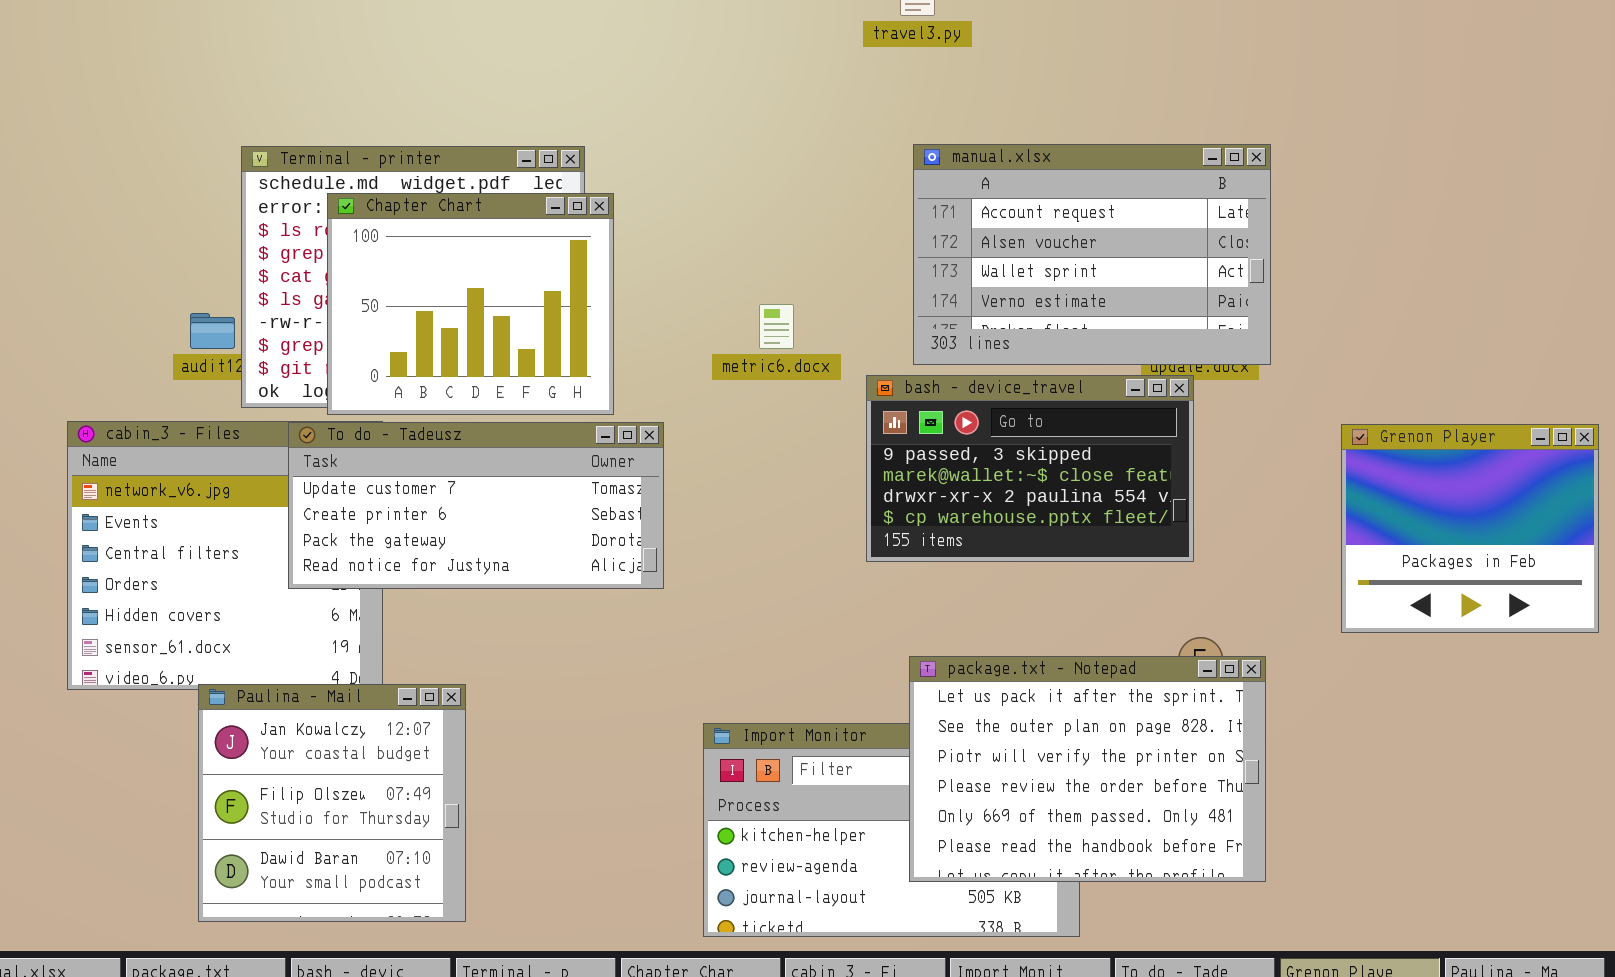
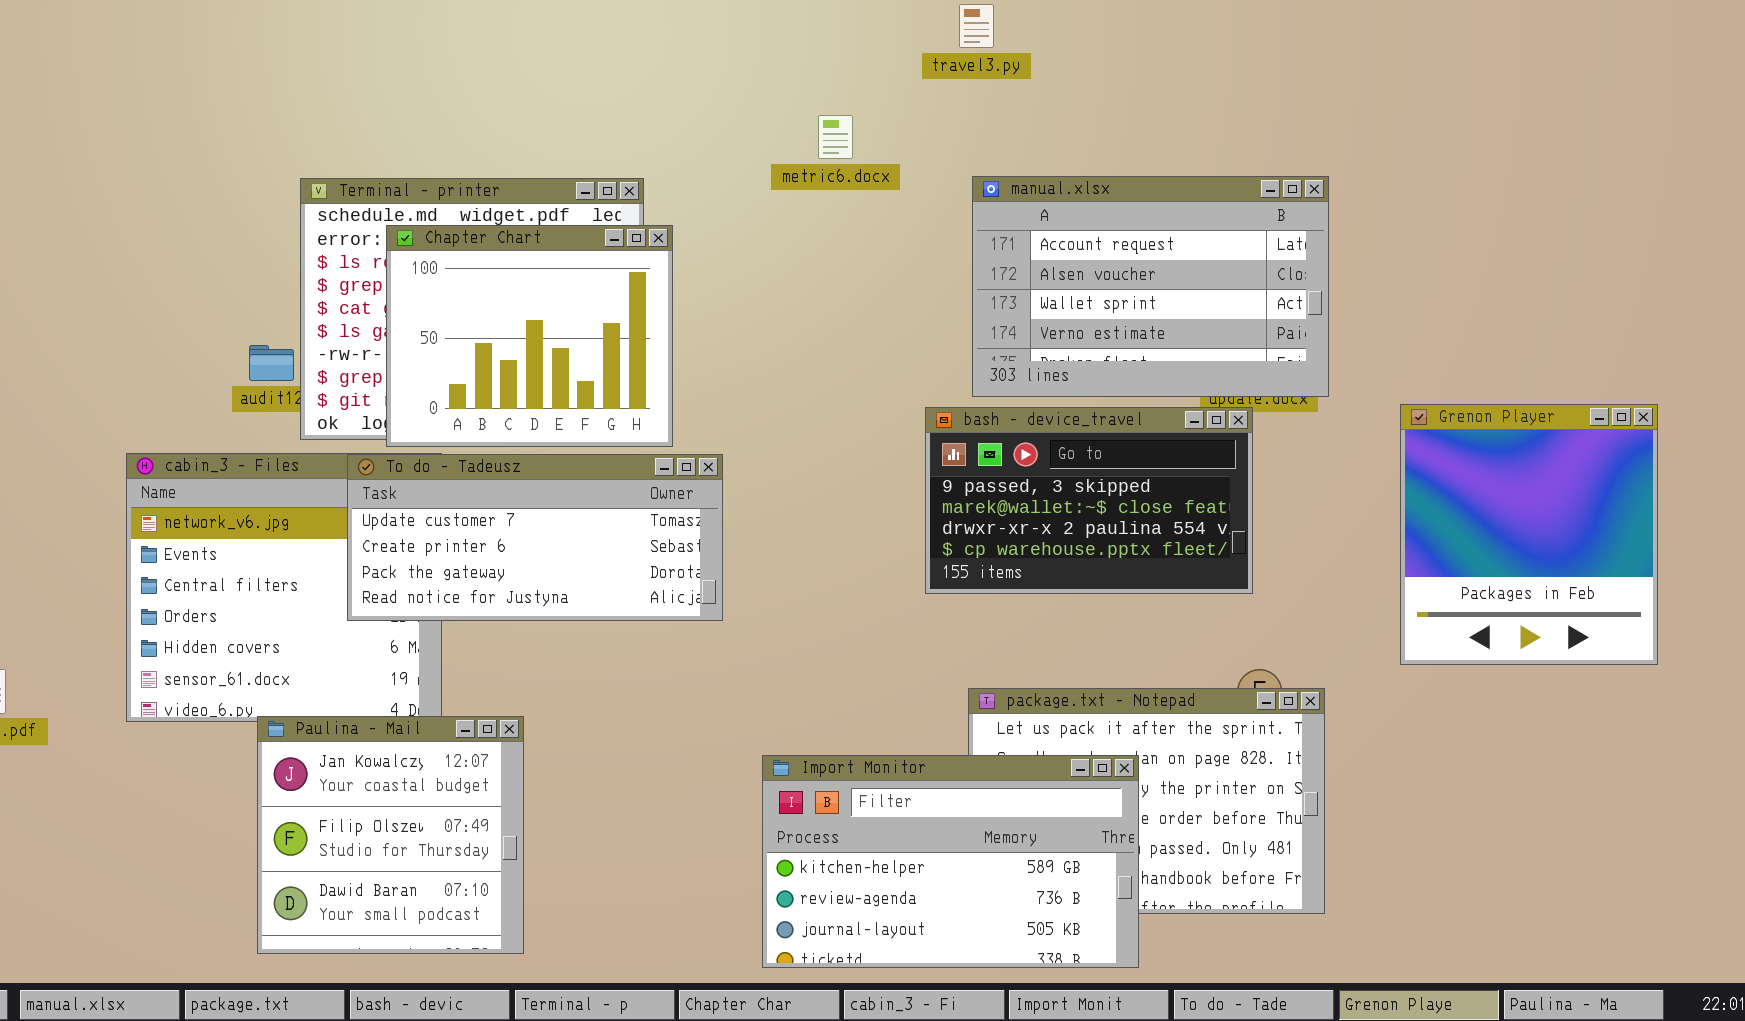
metric6.docx: [759,304,794,349] -> [818,115,853,159], moved
Grenon Player: [1341,424,1599,633] -> [1400,404,1658,665], resized
Import Monitor: [703,723,1080,937] -> [762,755,1139,968], raised

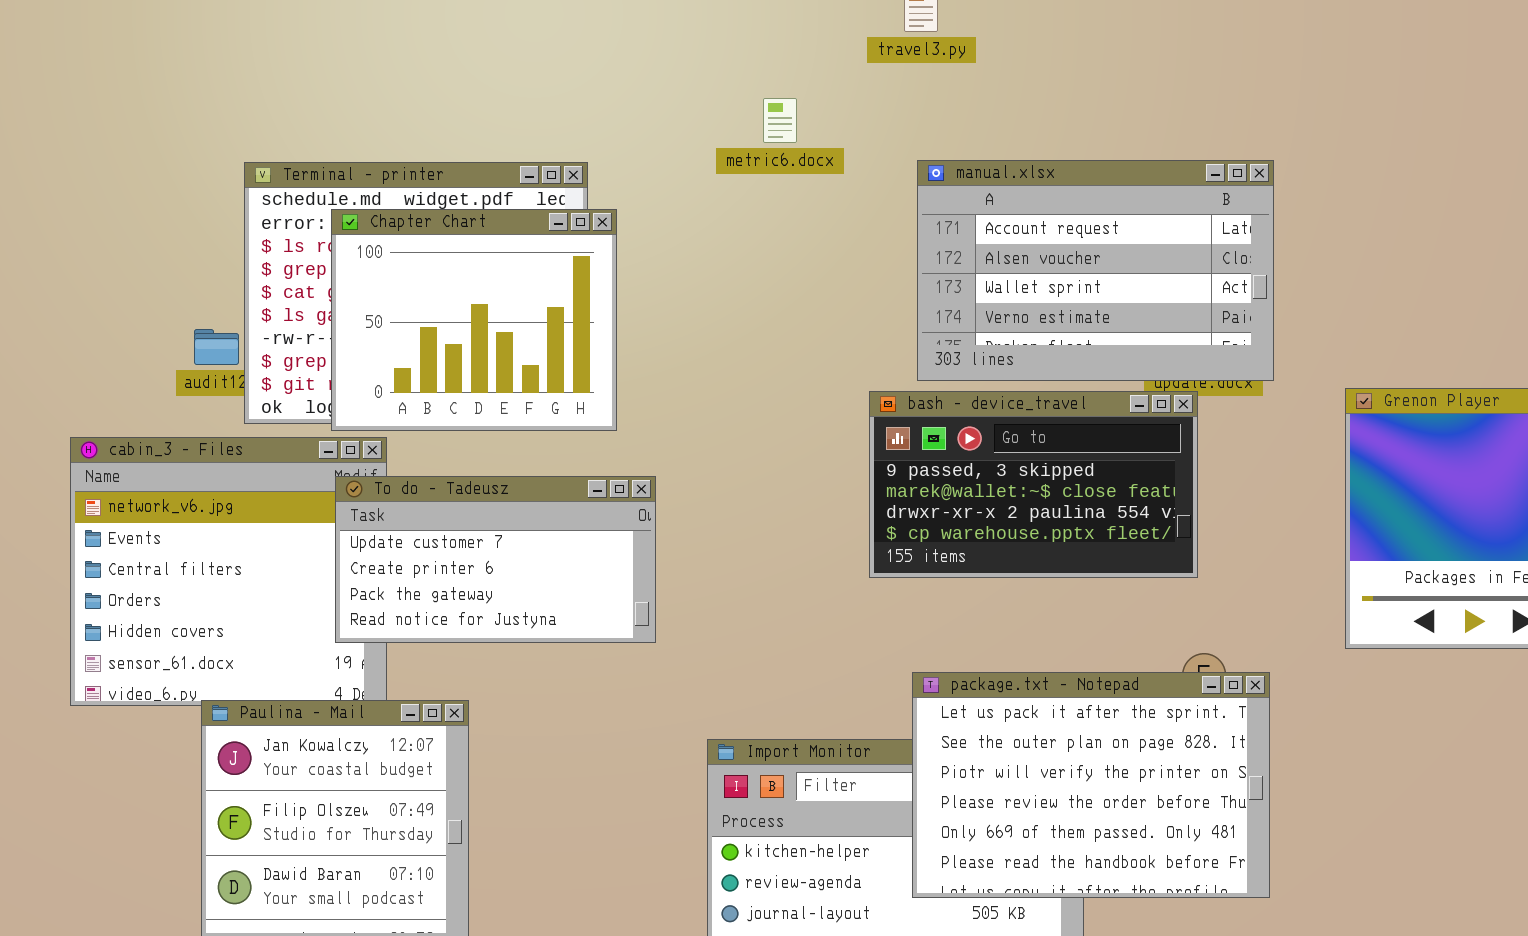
To do - Tadeusz: [347,454,723,621] -> [335,476,656,643], moved, resized
package.txt - Notepad: [968,688,1325,914] -> [912,672,1270,898], raised

